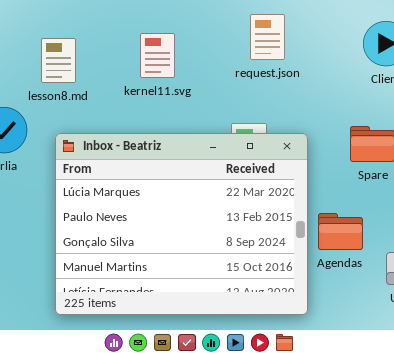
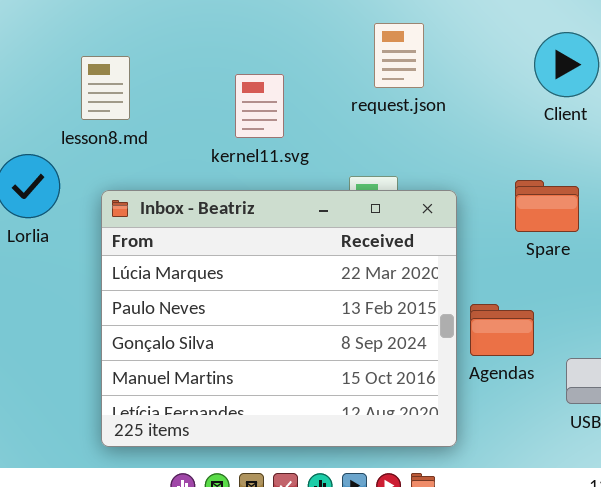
kernel11.svg: [140,33,175,78] -> [235,74,284,138], moved

